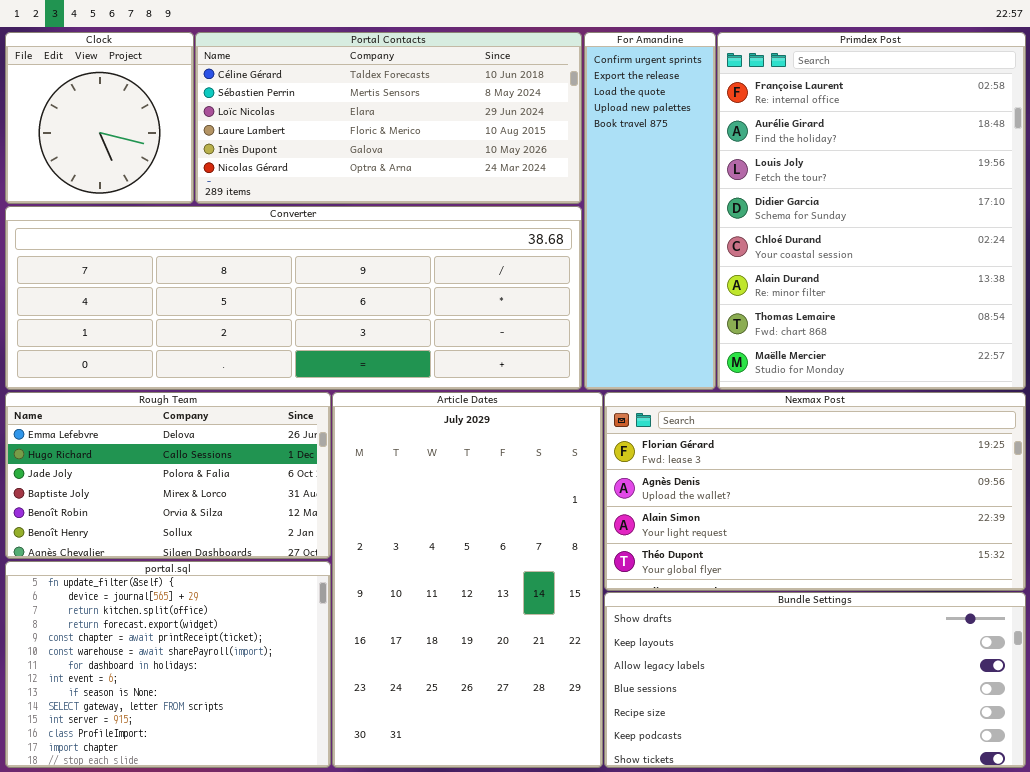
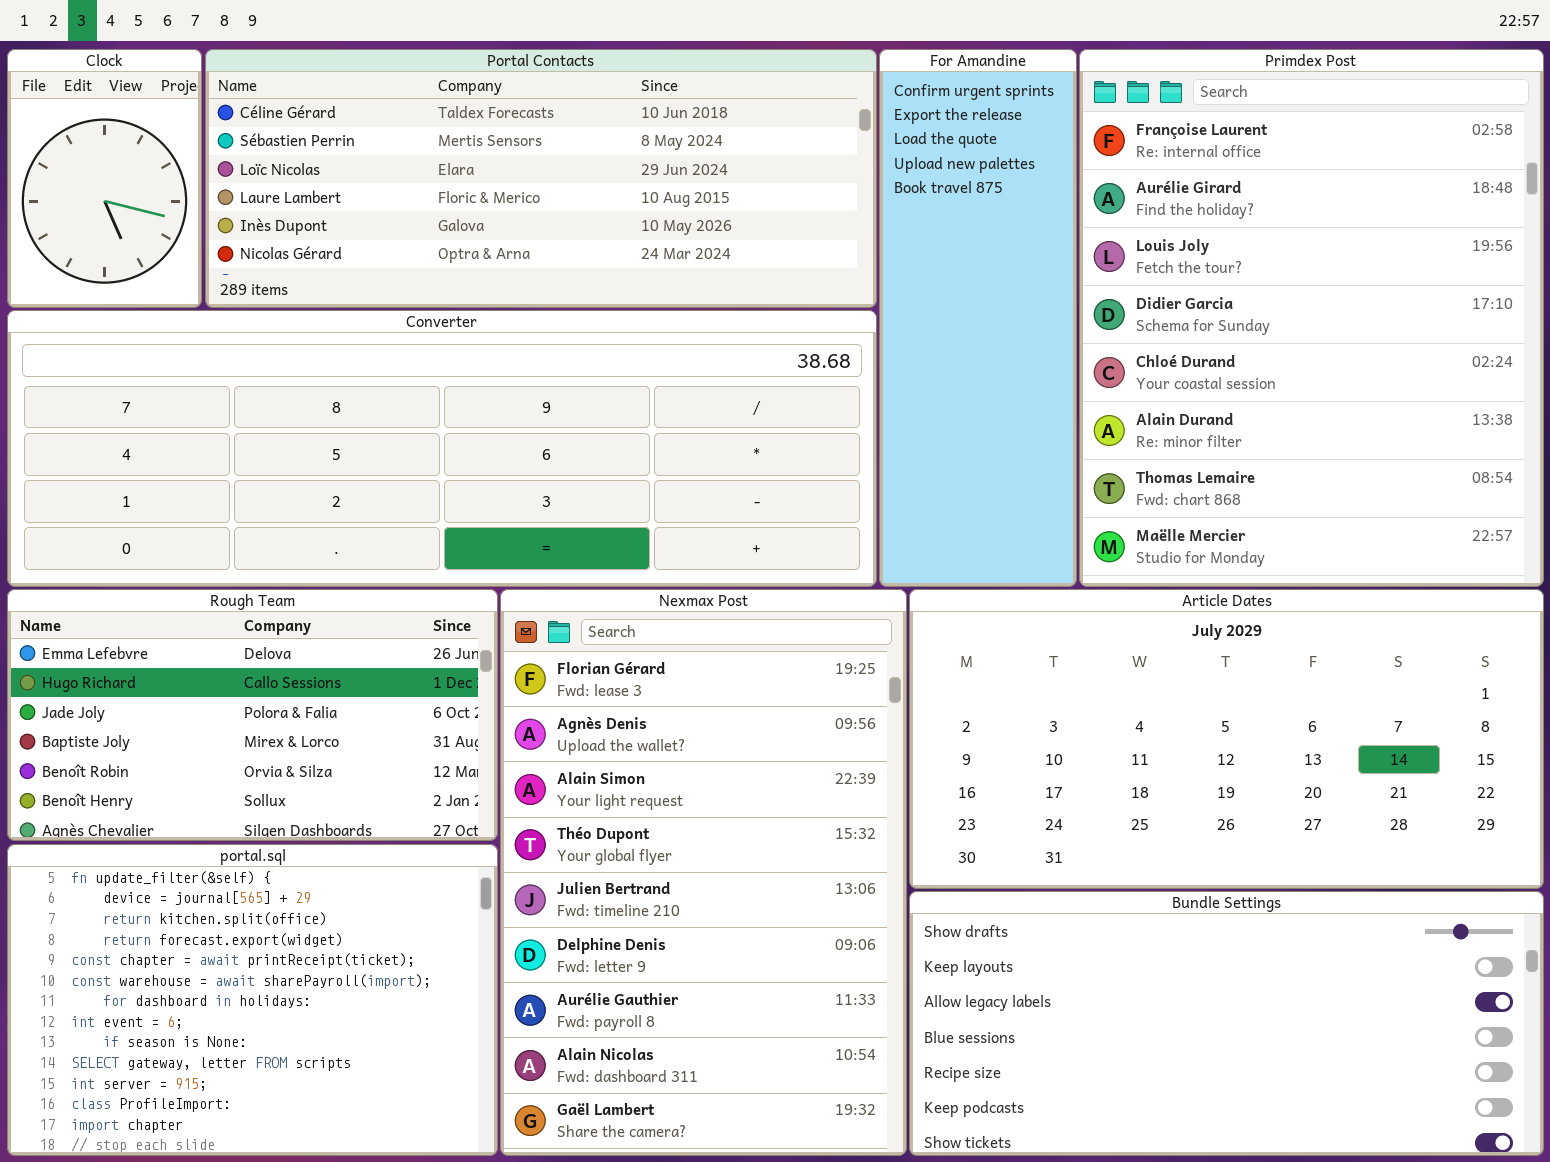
Clock: [5,32,194,204] -> [7,49,202,308], resized
Portal Contacts: [195,32,582,204] -> [205,49,877,308], resized
Article Dates: [332,392,603,768] -> [909,589,1544,889], moved, resized
Nexmax Post: [604,392,1026,591] -> [500,589,907,1156], moved, resized

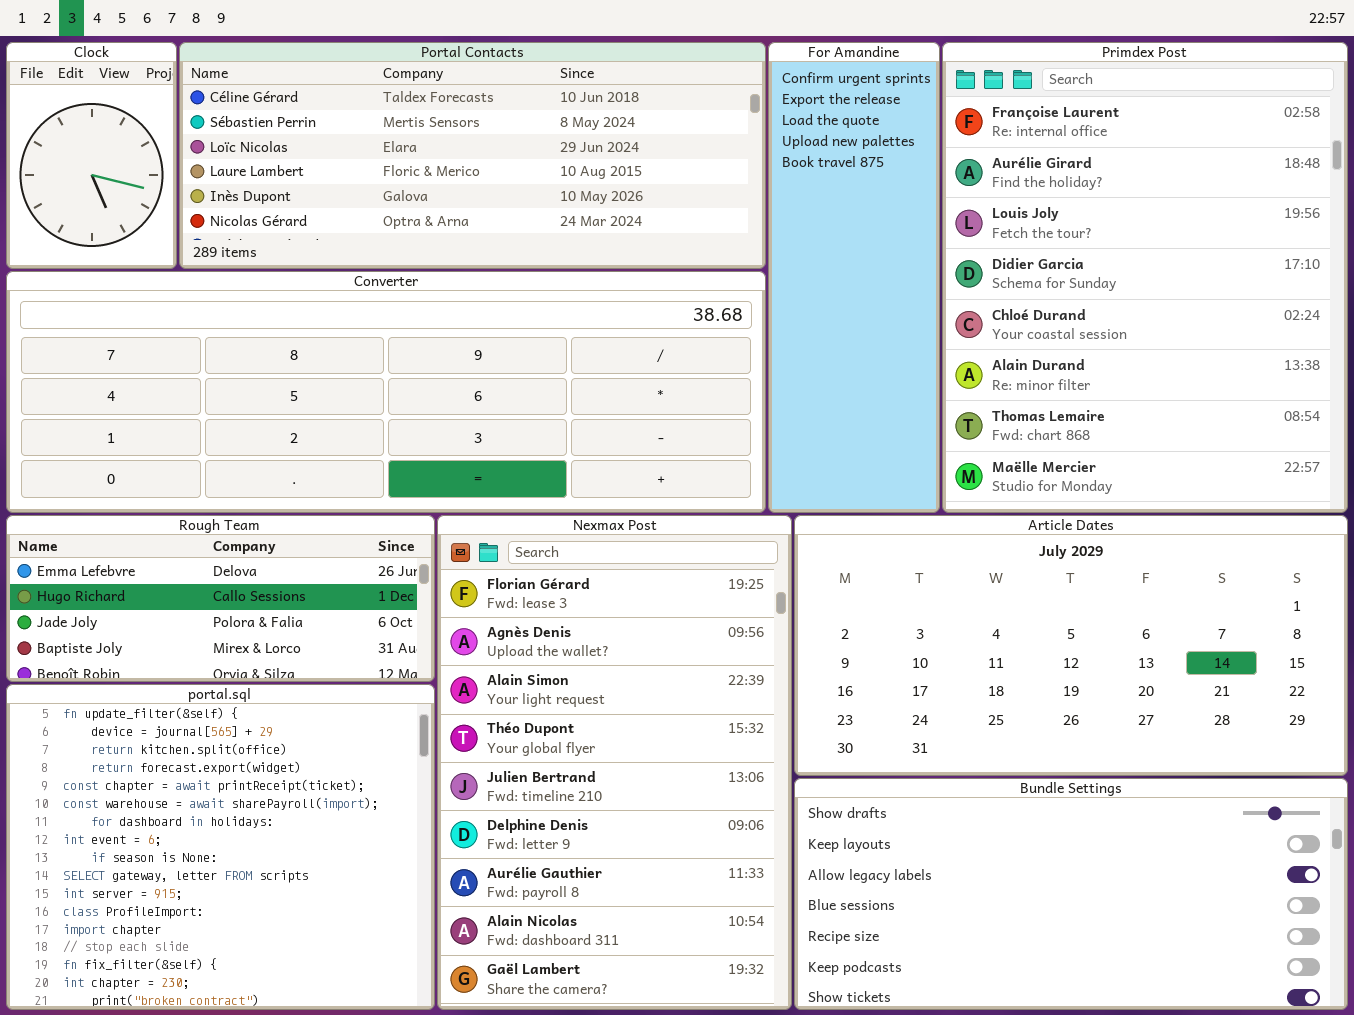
Rough Team: [7,589,498,841] -> [6,515,435,682], resized
portal.sql: [7,844,498,1156] -> [6,684,435,1010], resized

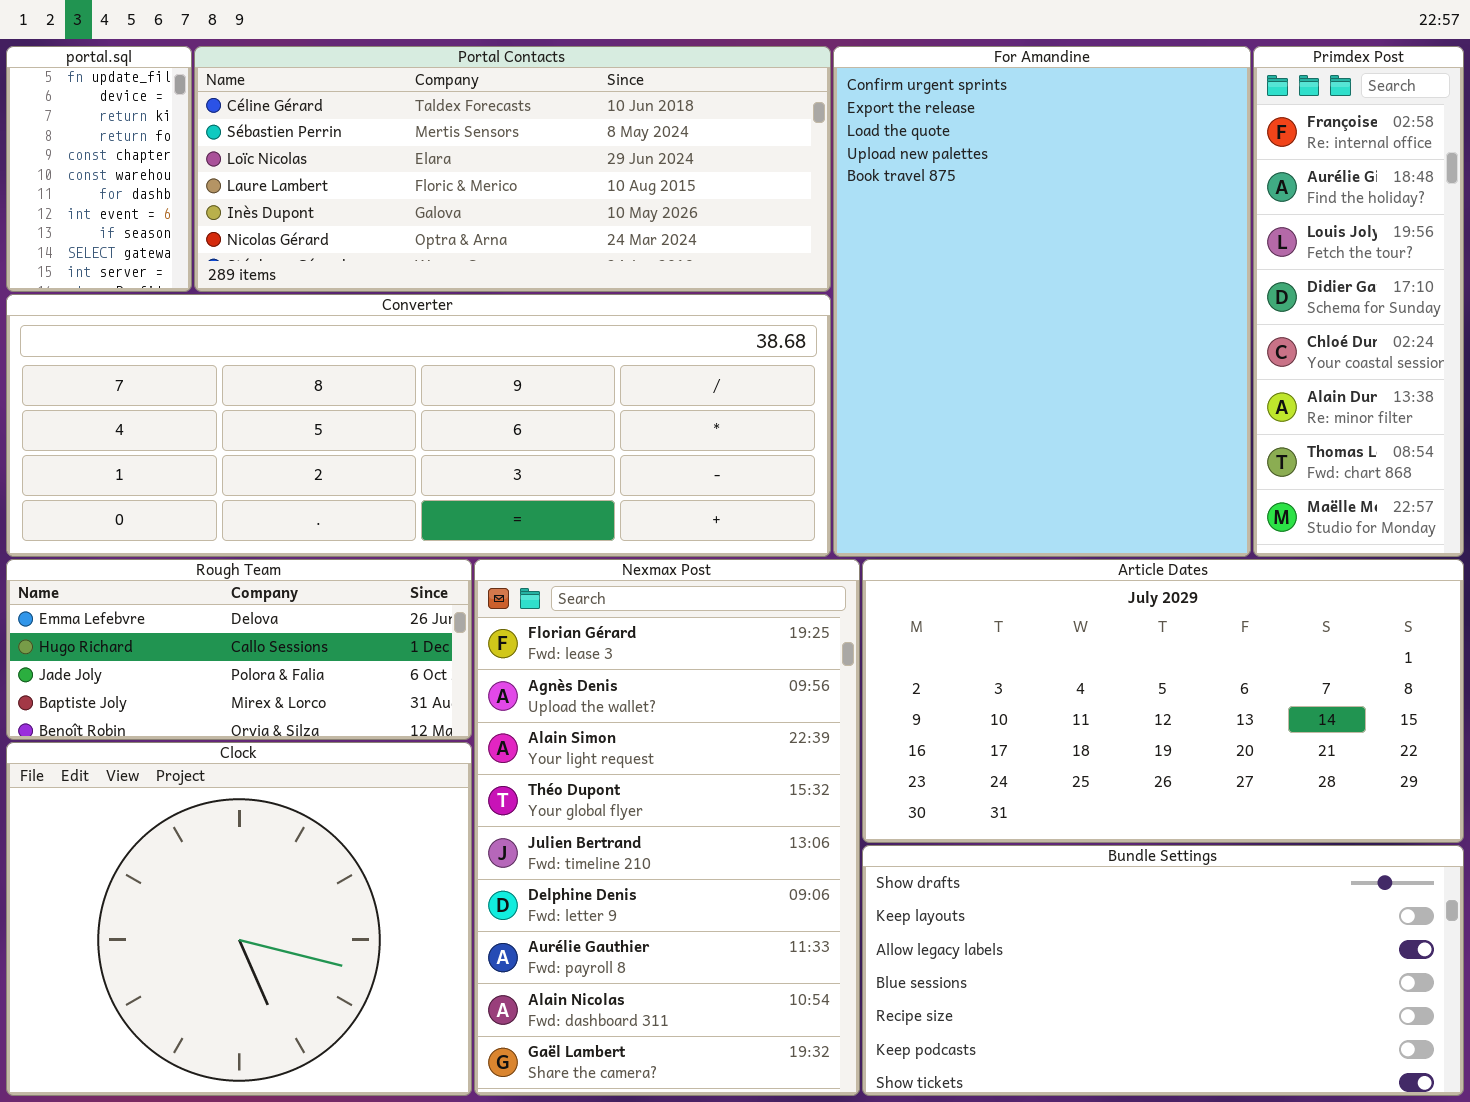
Clock: [6,42,177,269] -> [6,742,472,1096], moved, resized
For Amandine: [768,42,940,513] -> [833,46,1251,557], resized
Primdex Post: [942,42,1348,513] -> [1253,46,1464,557], resized
portal.sql: [6,684,435,1010] -> [6,46,192,292], moved, resized

